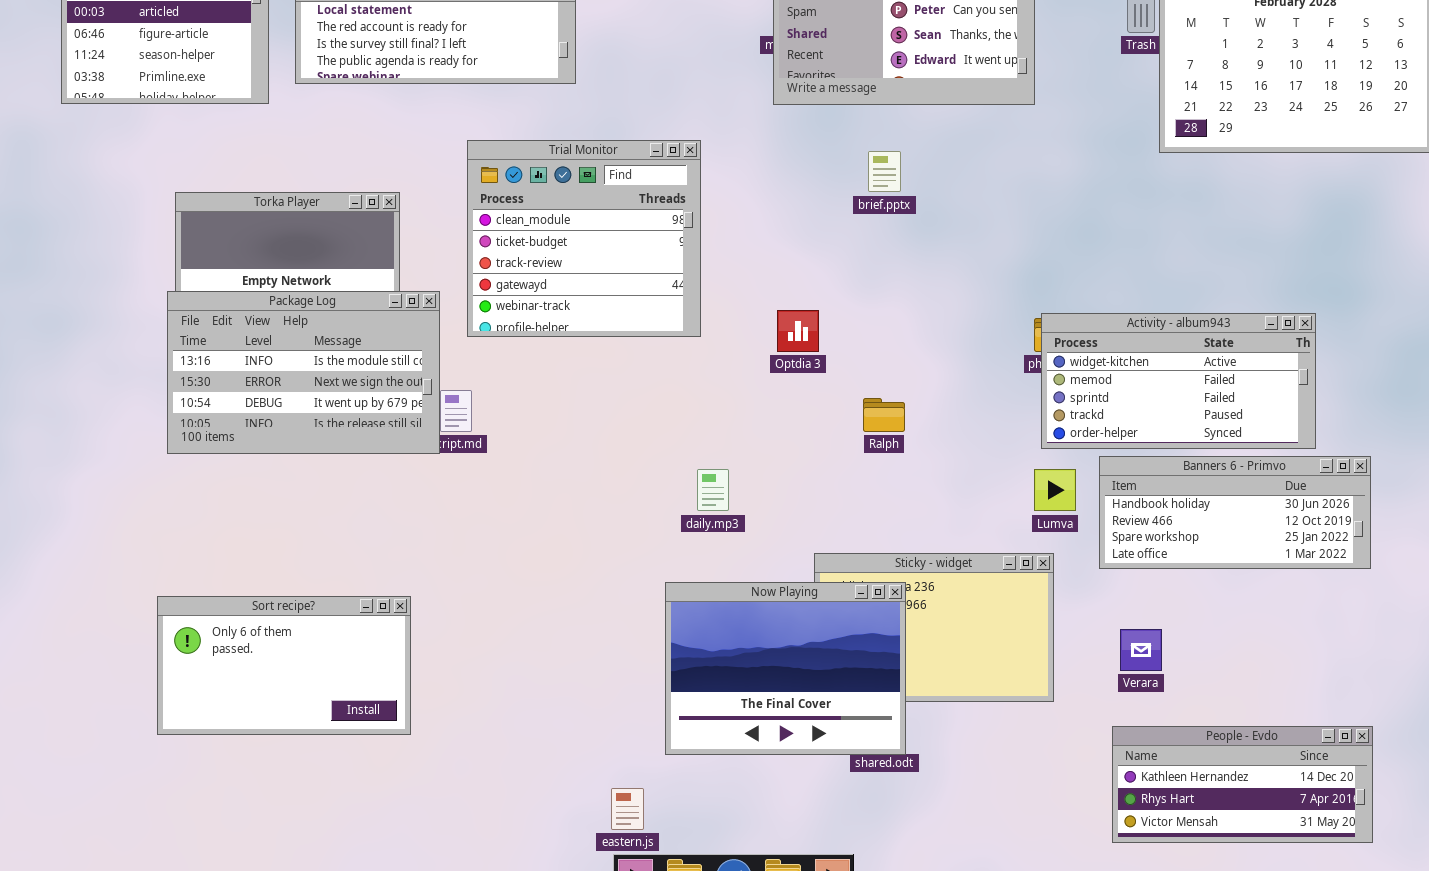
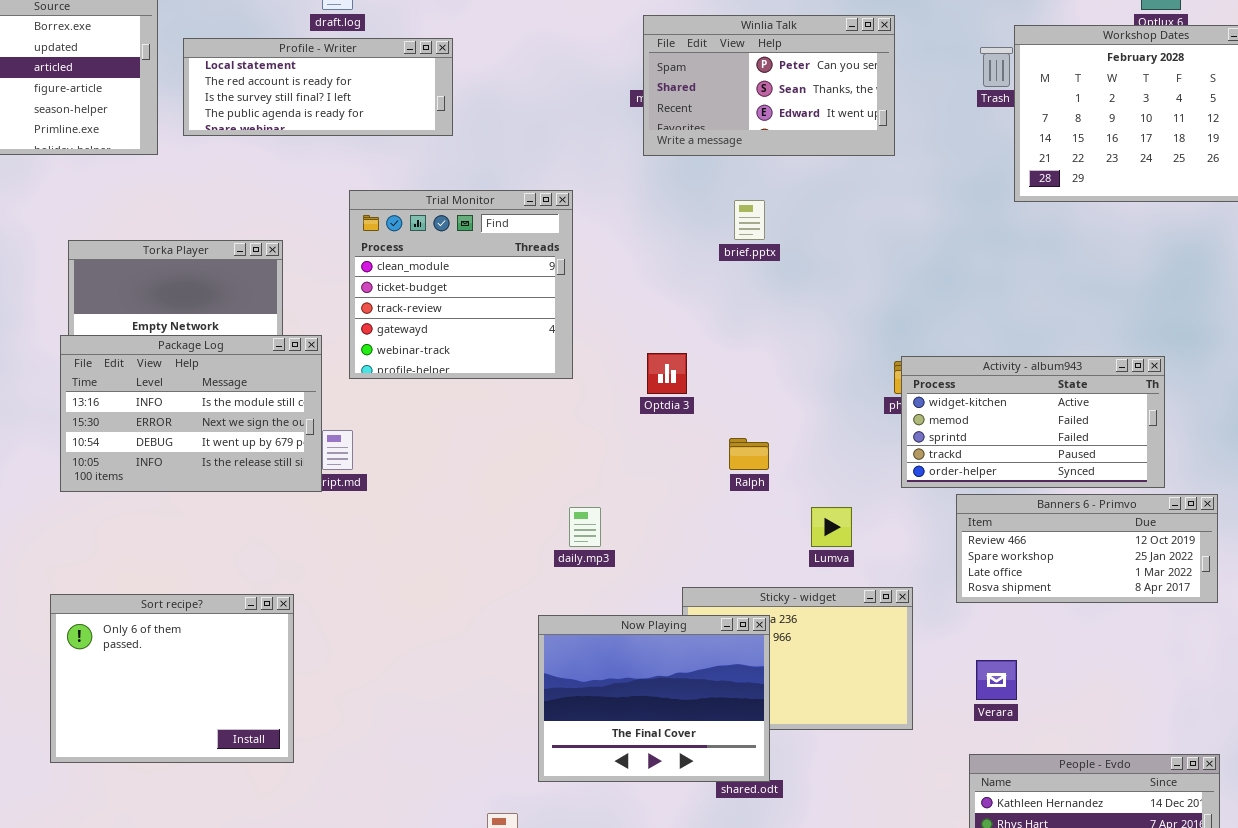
Banners 6 - Primvo: [1099,456,1371,569] -> [956,494,1218,603], scrolled down 1 row
Lumva: [1034,469,1076,511] -> [811,507,852,547], moved
Sort recipe?: [157,596,411,735] -> [50,594,294,763], resized

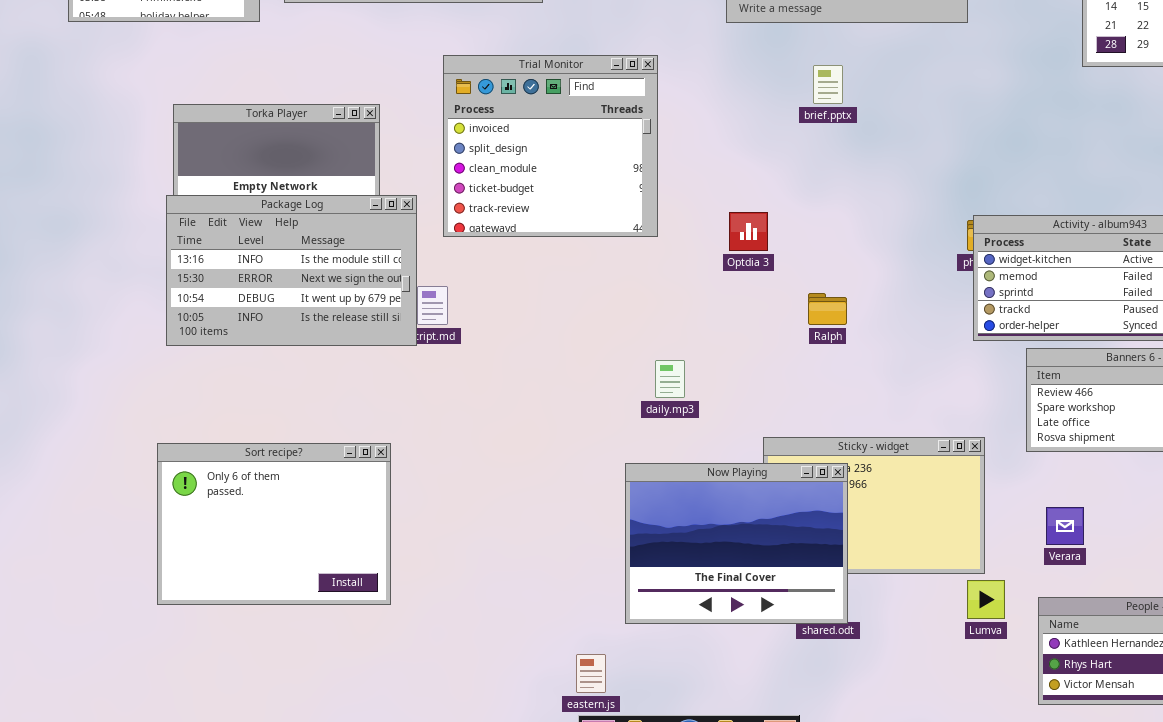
Trial Monitor: [349,190,573,379] -> [443,55,658,237], scrolled up 2 rows
Lumva: [811,507,852,547] -> [967,580,1005,619], moved

